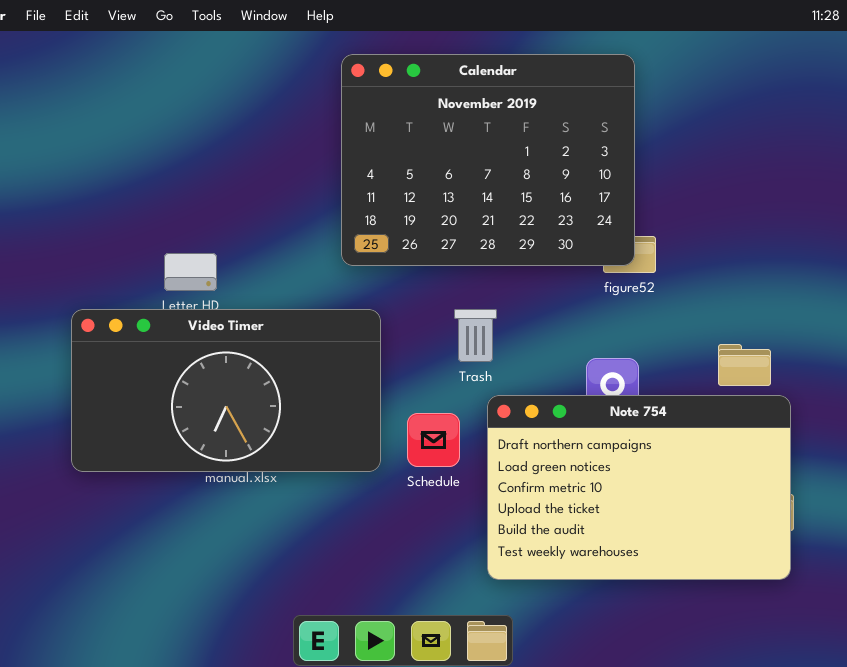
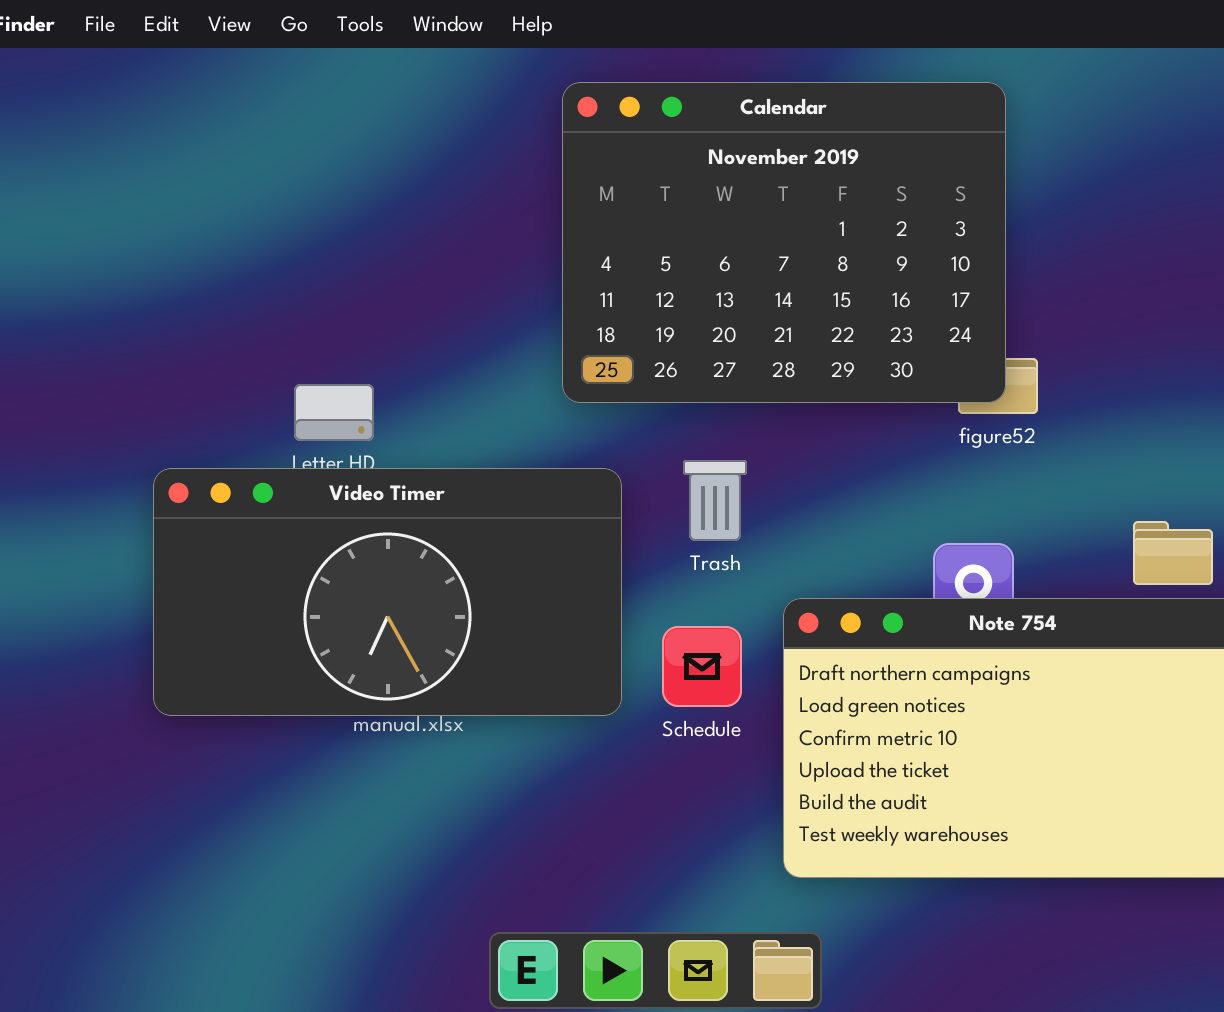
Trash: [454,309,497,362] -> [683,460,747,541], moved

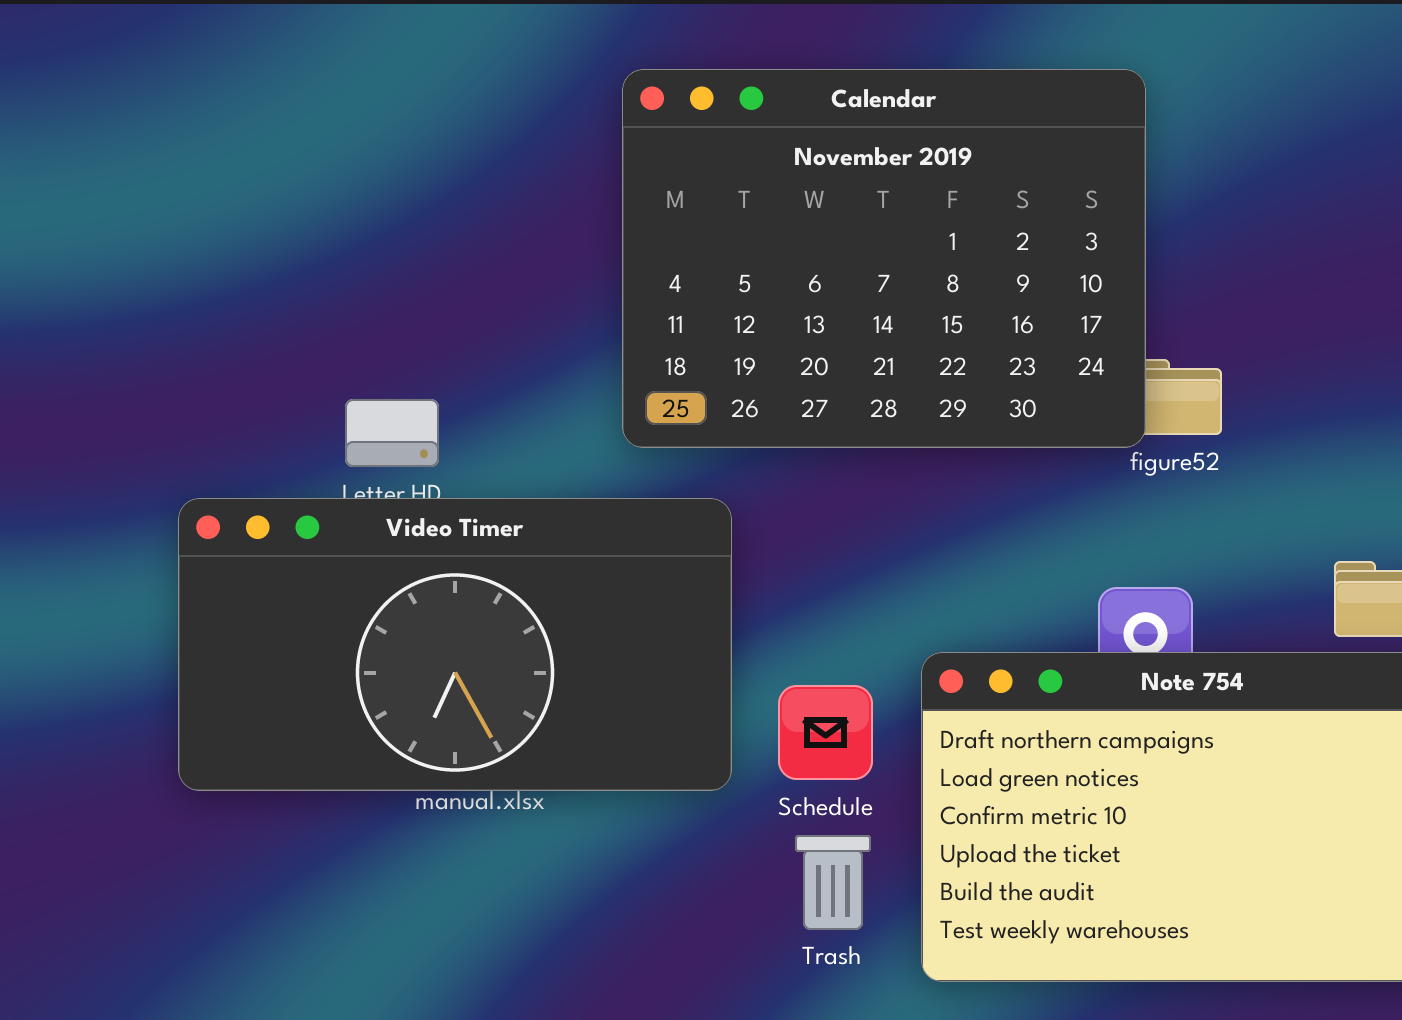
Calendar: [562,82,1006,403] -> [622,69,1146,448], moved
Trash: [683,460,747,541] -> [795,835,871,930], moved

